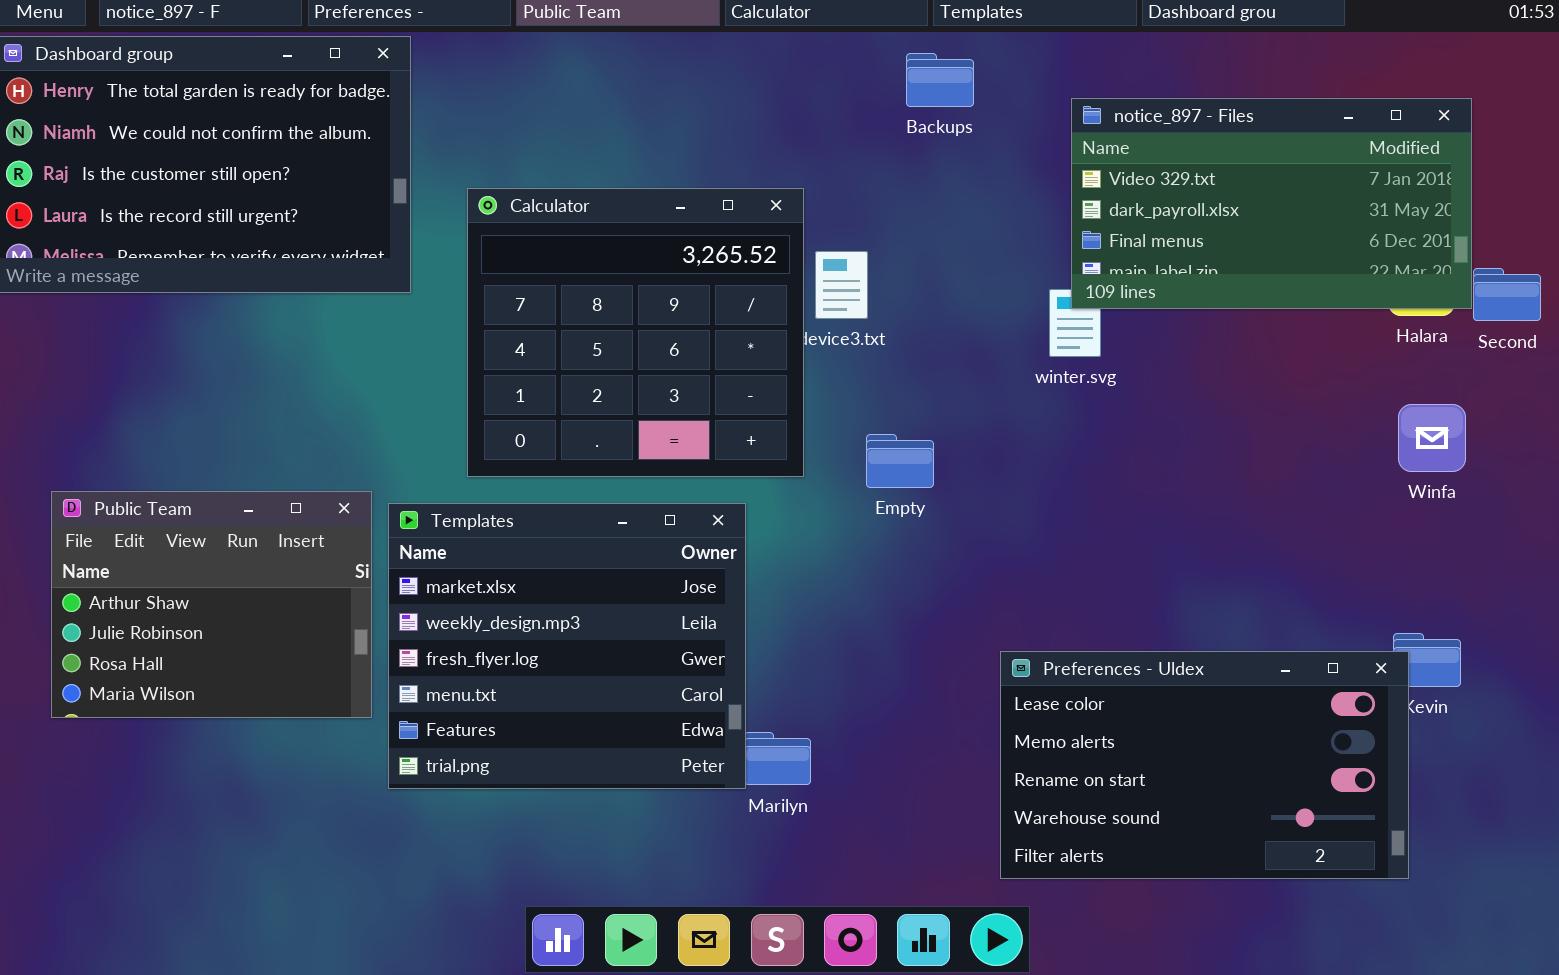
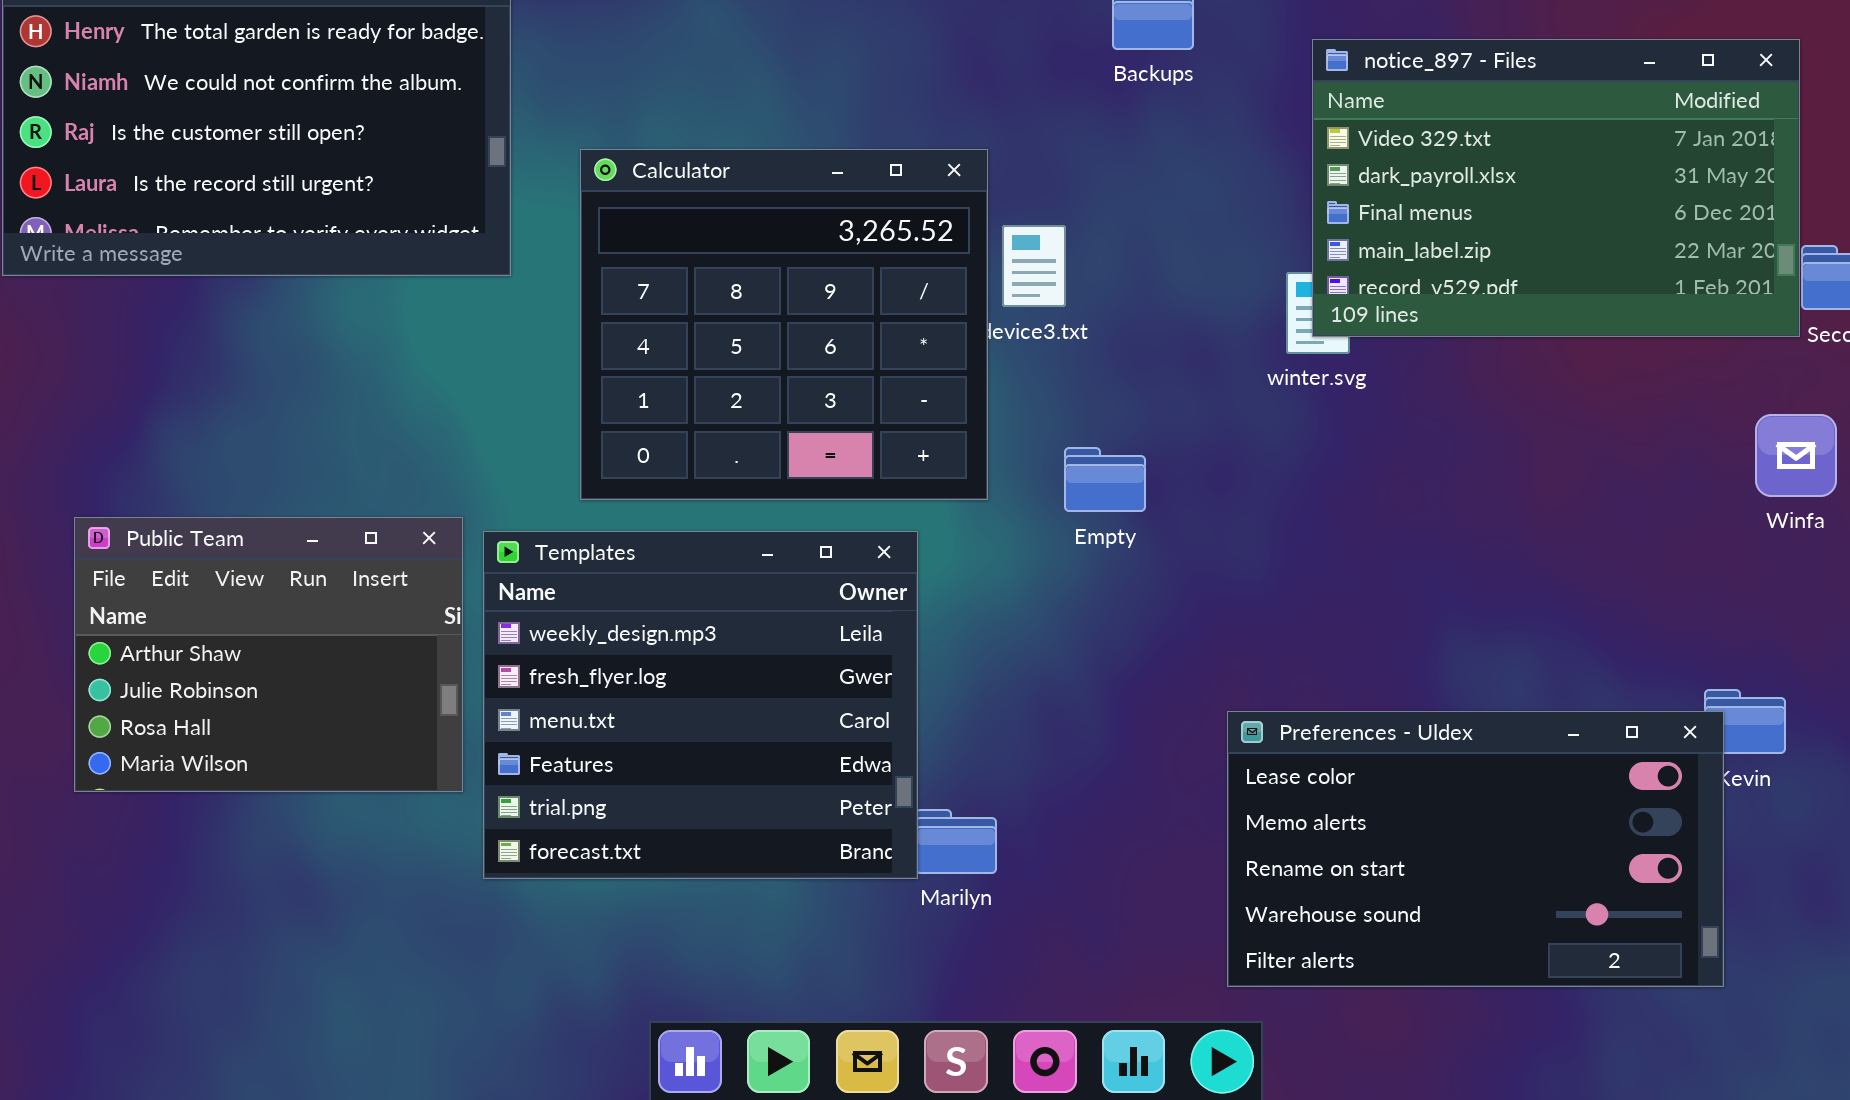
notice_897 - Files: [1071,98,1472,309] -> [1312,39,1800,337], resized
Winfa: [1398,404,1466,472] -> [1755,414,1837,497], moved
Templates: [388,503,746,789] -> [483,531,918,879], scrolled down 1 row

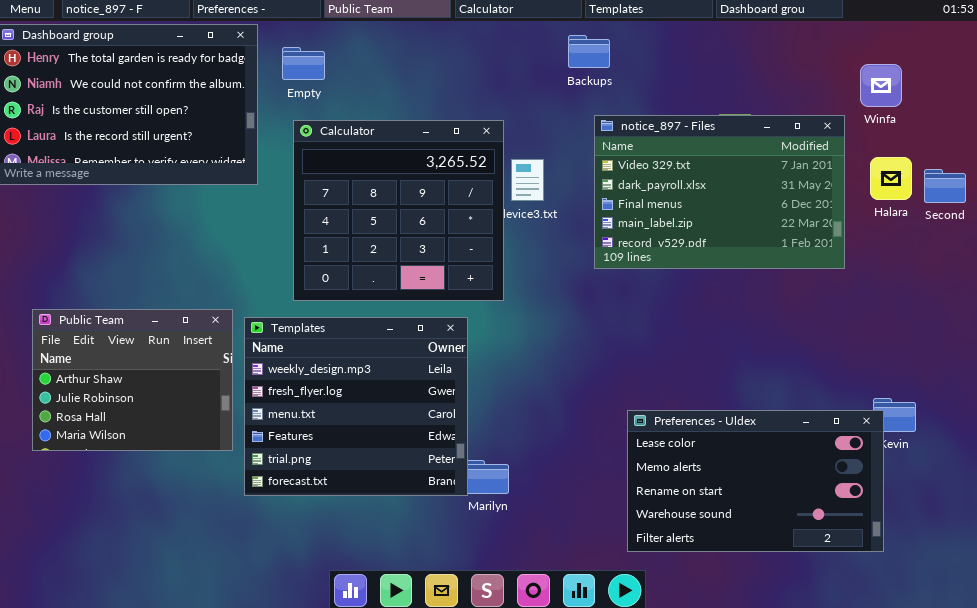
notice_897 - Files: [1312,39,1800,337] -> [594,115,845,269], moved
Winfa: [1755,414,1837,497] -> [860,64,902,107], moved
Empty: [1064,447,1146,512] -> [282,47,325,80], moved

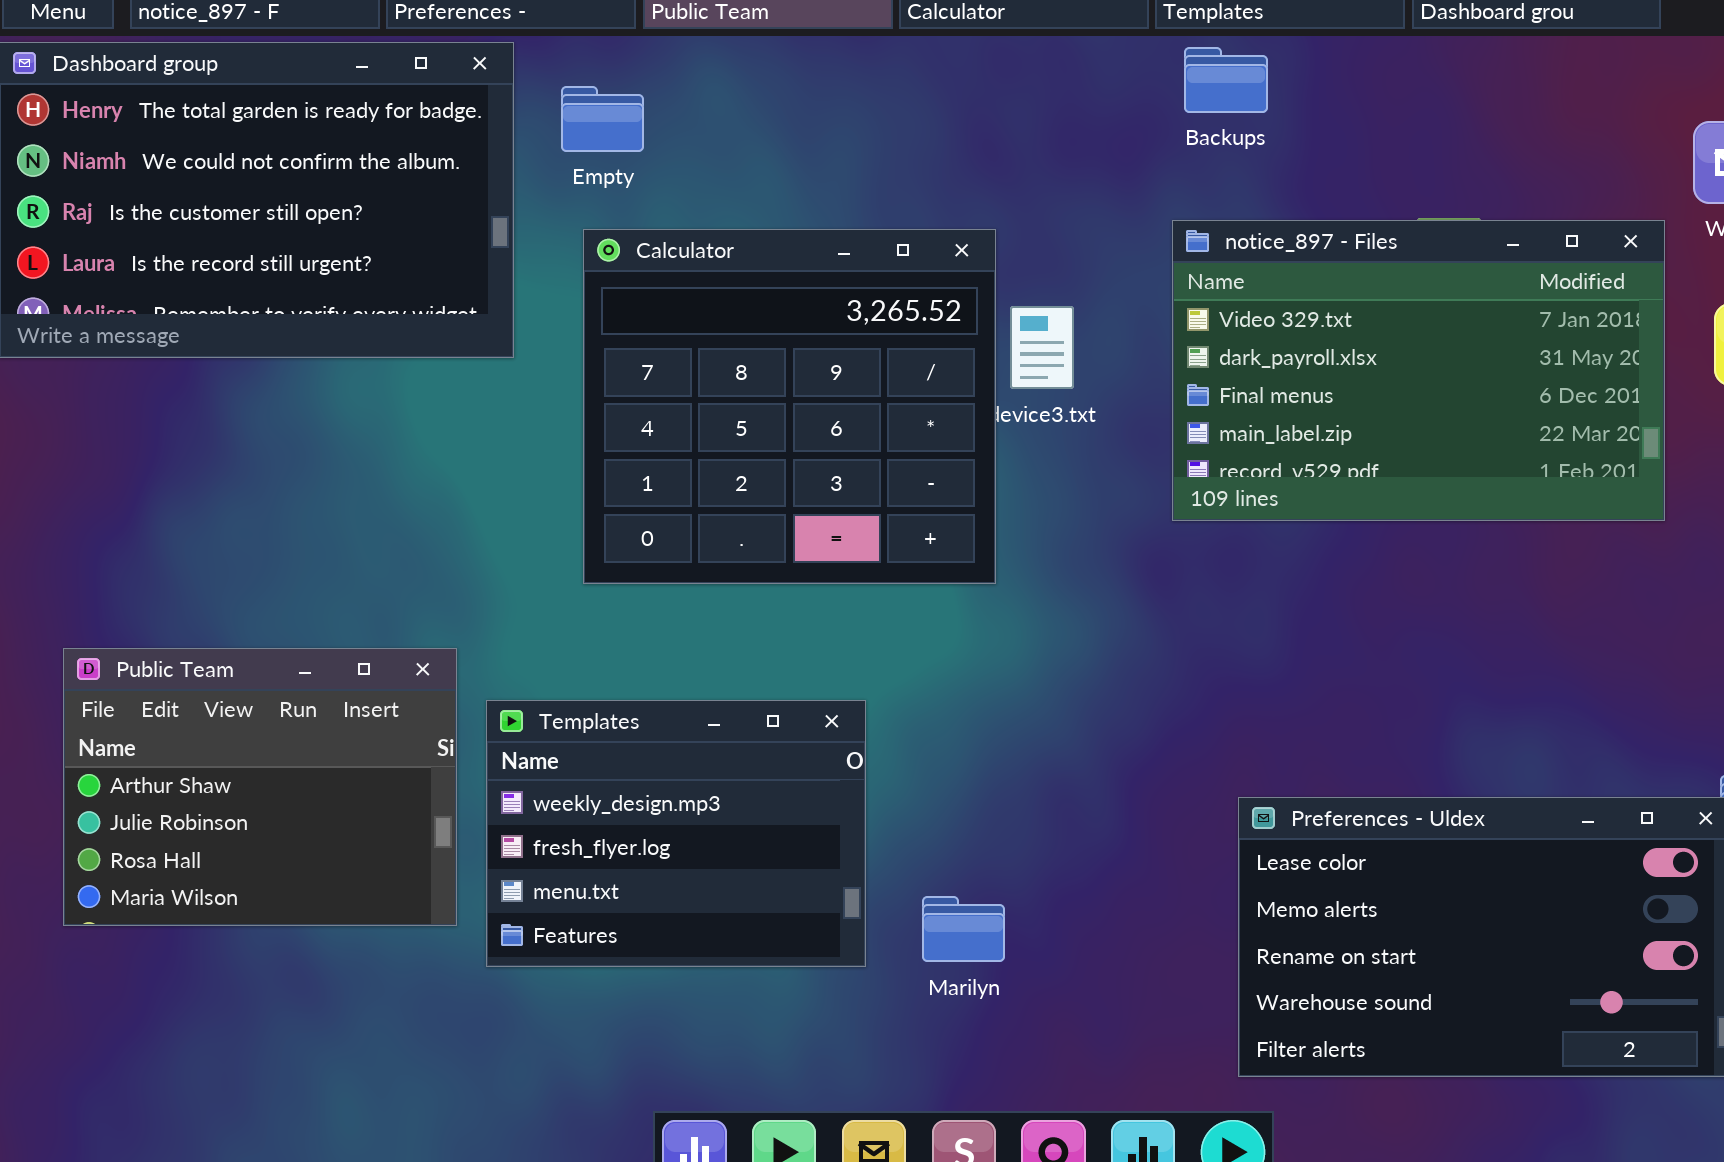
Backups: [568,35,610,68] -> [1184,47,1268,113], moved
Public Team: [32,309,233,451] -> [63,648,457,926], moved
Templates: [244,317,468,496] -> [486,700,866,967], resized

